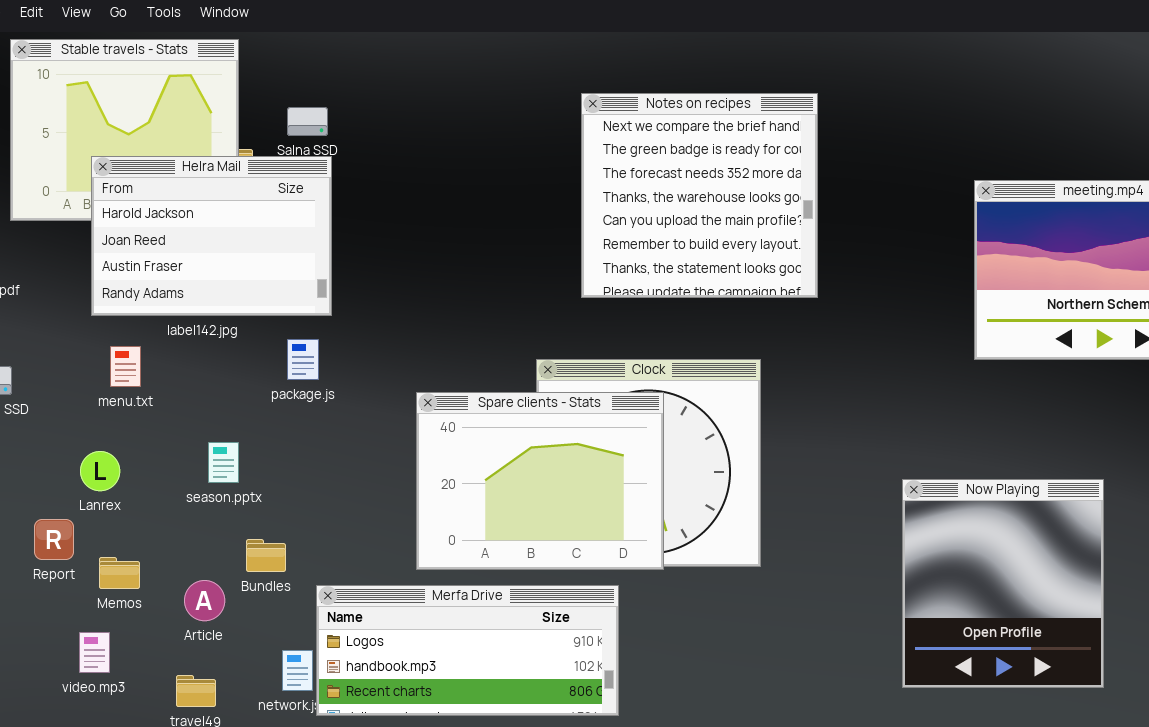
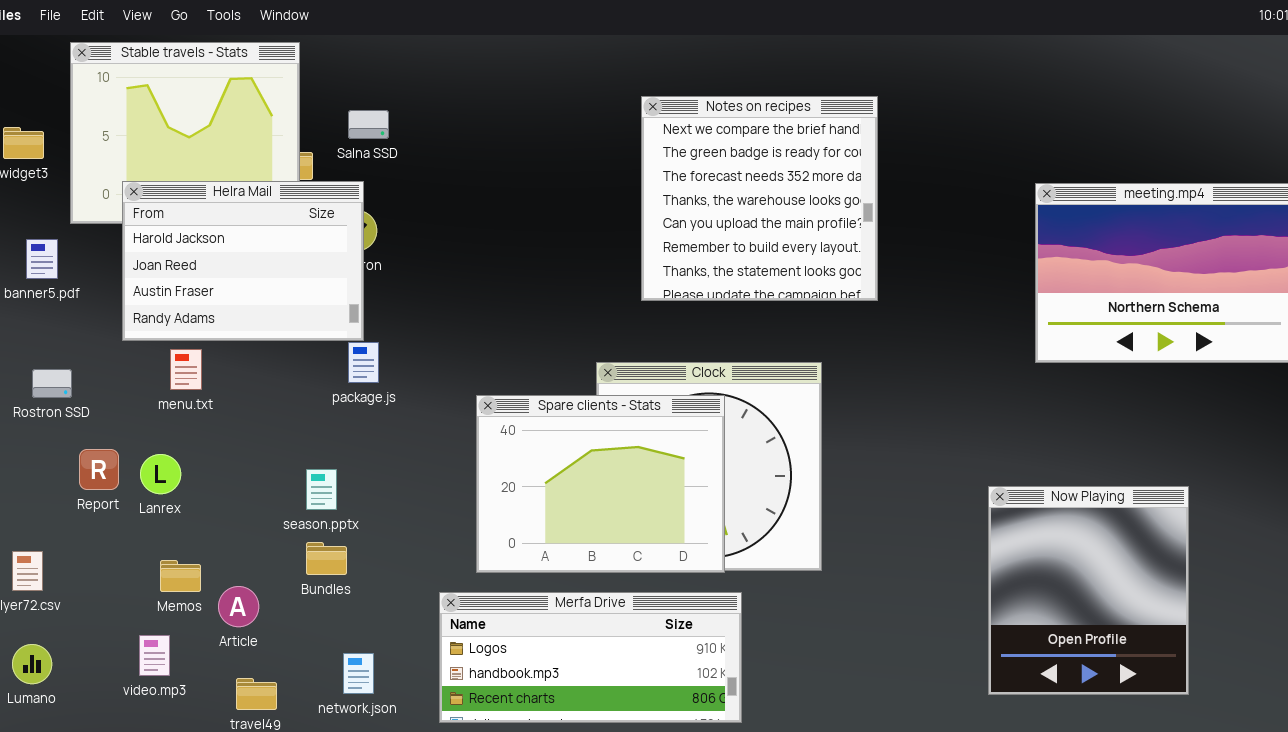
Helra Mail: [91,156,332,316] -> [122,181,364,341], moved
season.pptx: [208,442,239,483] -> [306,469,337,510], moved
Now Playing: [902,479,1104,688] -> [988,486,1189,695], moved
Report: [34,519,74,560] -> [79,449,119,490], moved
Article: [184,580,225,621] -> [218,586,259,627], moved
Merfa Drive: [316,585,619,716] -> [439,592,742,723], moved

